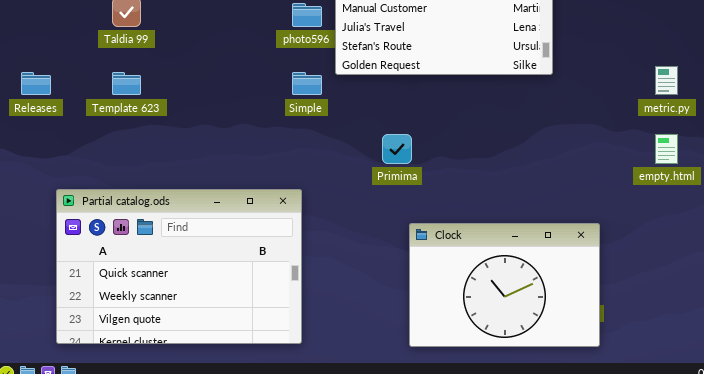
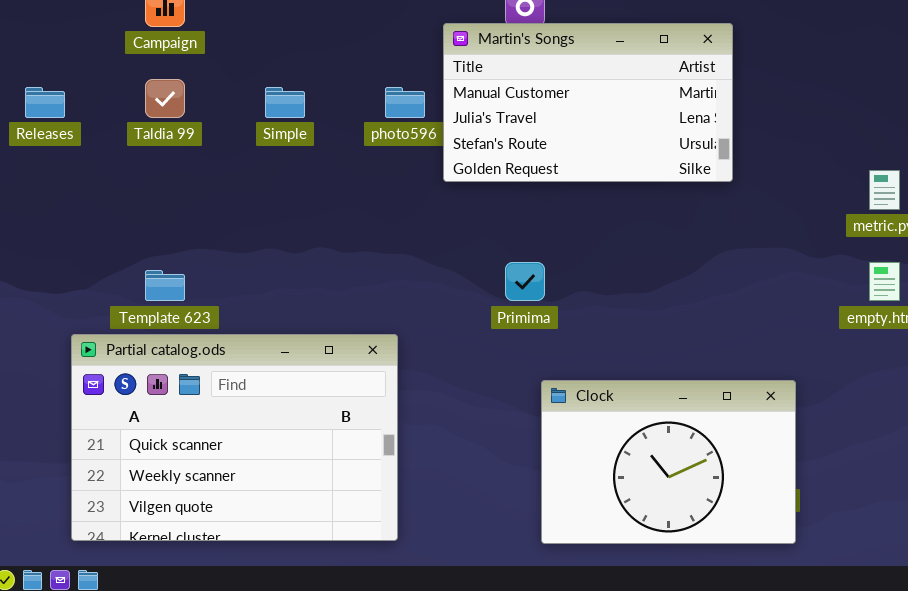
Releases: [21,72,51,95] -> [25,87,65,118], moved
Template 623: [112,72,141,95] -> [145,270,185,301], moved
Simple: [292,72,322,95] -> [265,87,305,118], moved

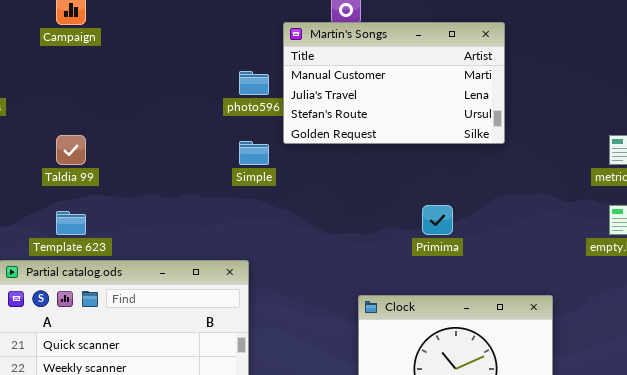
Taldia 99: [145,79,185,118] -> [56,135,86,165], moved
Simple: [265,87,305,118] -> [239,141,269,165], moved
Primima: [505,262,545,301] -> [422,205,453,235], moved

